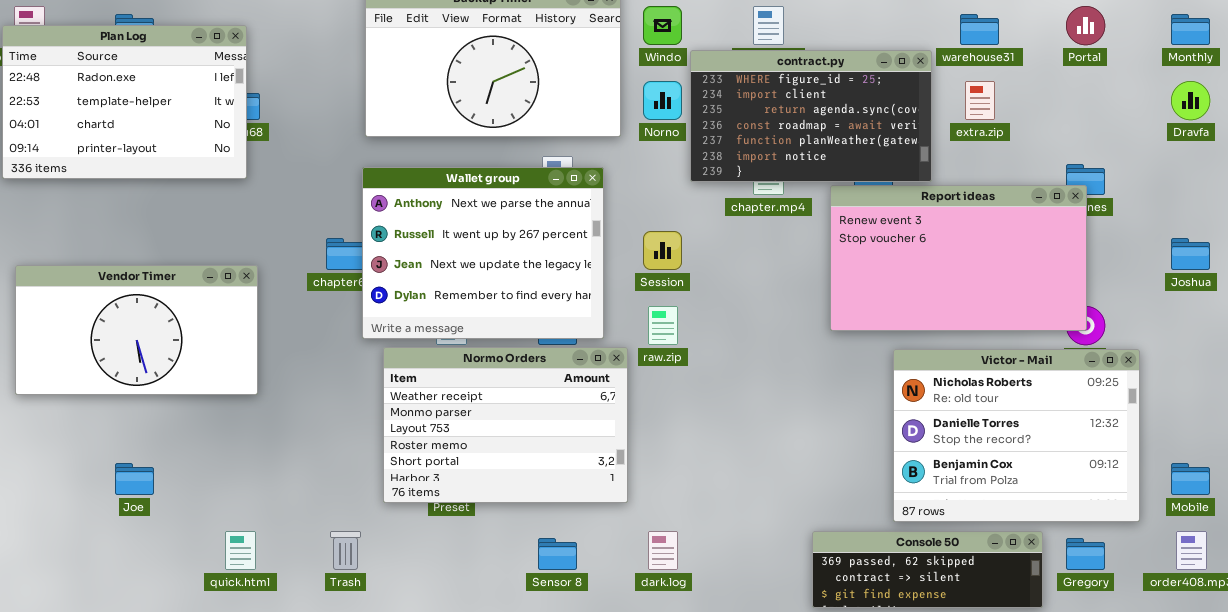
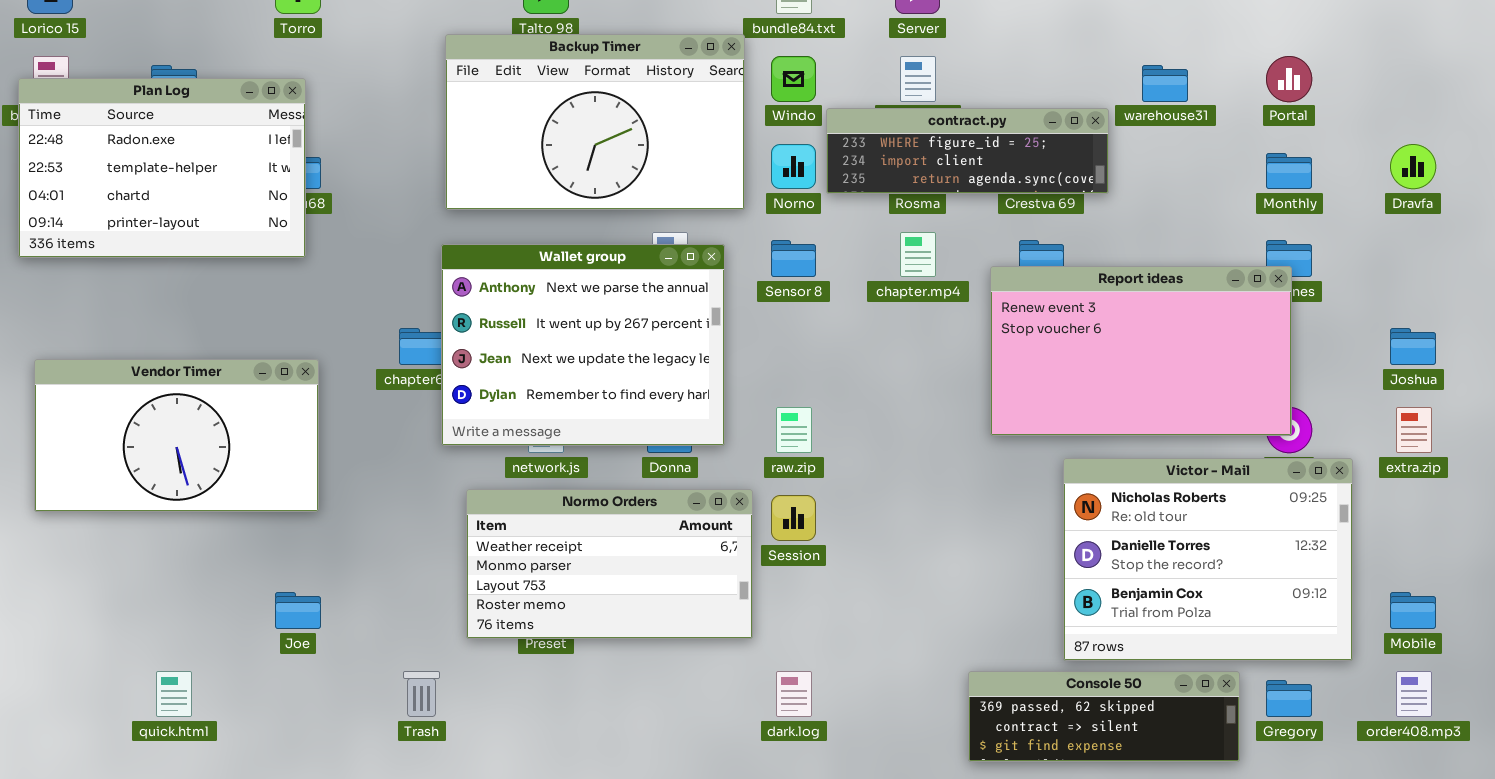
Monthly: [1171,14,1210,45] -> [1266,153,1312,189], moved
contract.py: [690,50,932,182] -> [826,108,1109,194], resized
extra.zip: [965,81,995,120] -> [1396,407,1432,453], moved
Session: [643,231,682,270] -> [771,495,816,541], moved
Normo Orders: [383,347,628,503] -> [466,489,753,639], resized
Joe: [115,463,154,495] -> [275,592,321,629], moved
quick.html: [225,531,256,570] -> [156,671,192,717], moved
Sensor 8: [538,538,577,570] -> [771,240,816,277], moved

